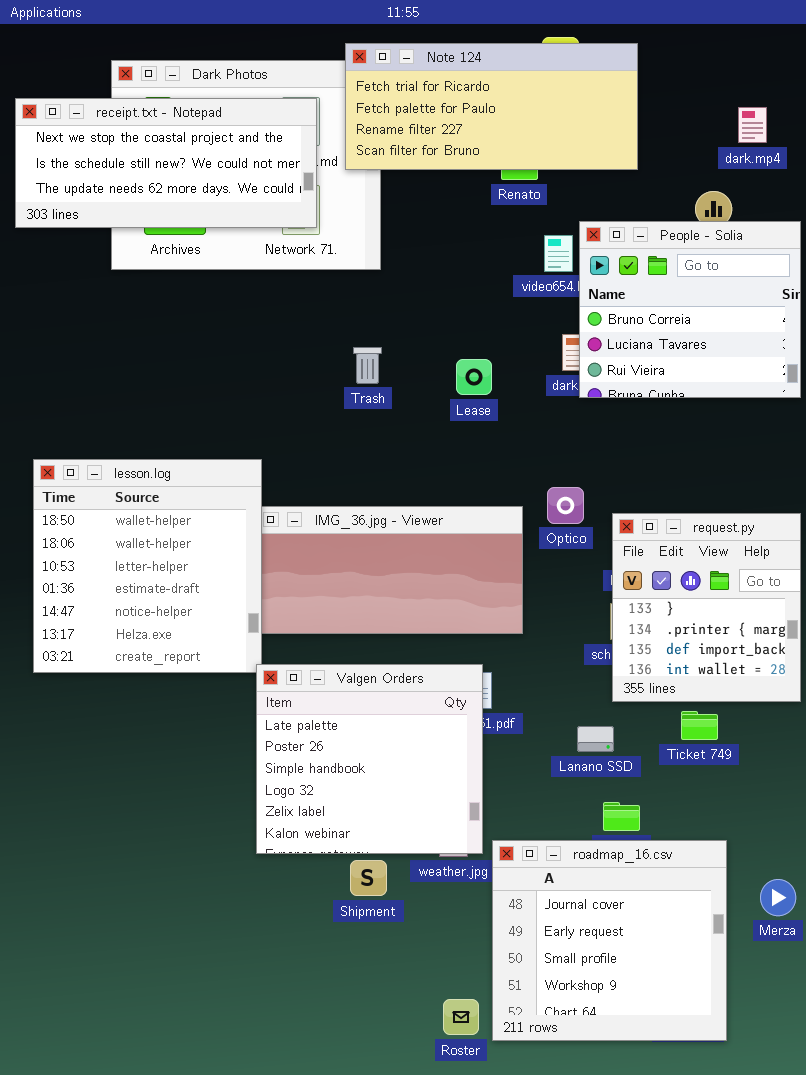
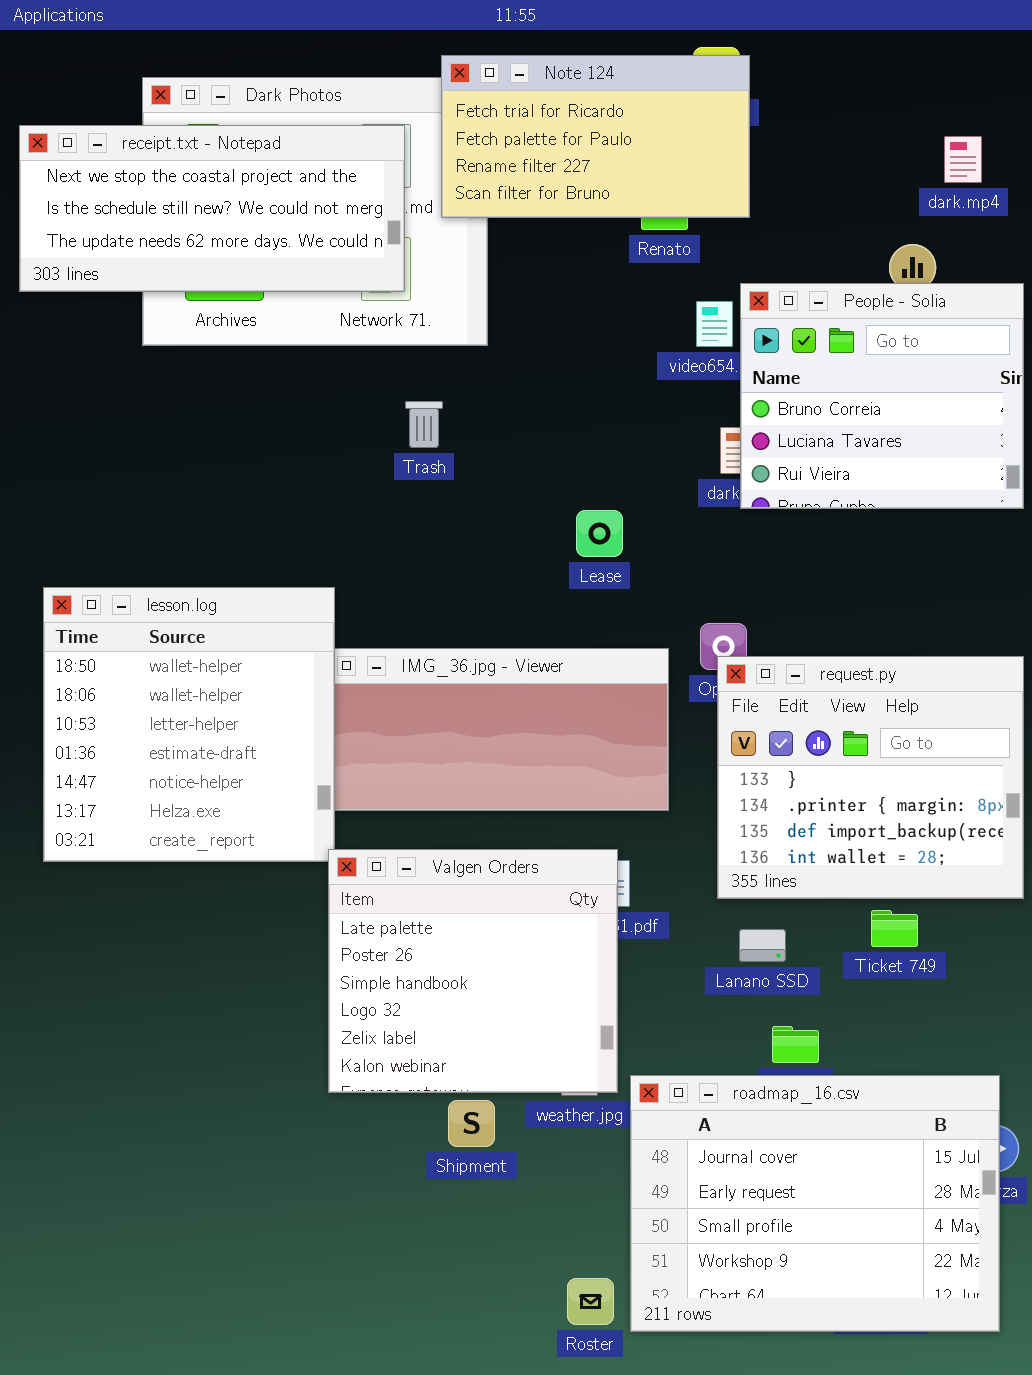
Note 124: [345,43,638,170] -> [441,55,750,218], resized
Trash: [353,347,382,384] -> [405,401,443,448], moved
Lease: [456,359,492,395] -> [576,510,623,557], moved
request.py: [612,513,801,702] -> [717,656,1024,899], resized
roadmap_16.csv: [492,840,727,1041] -> [630,1075,1000,1332], resized

